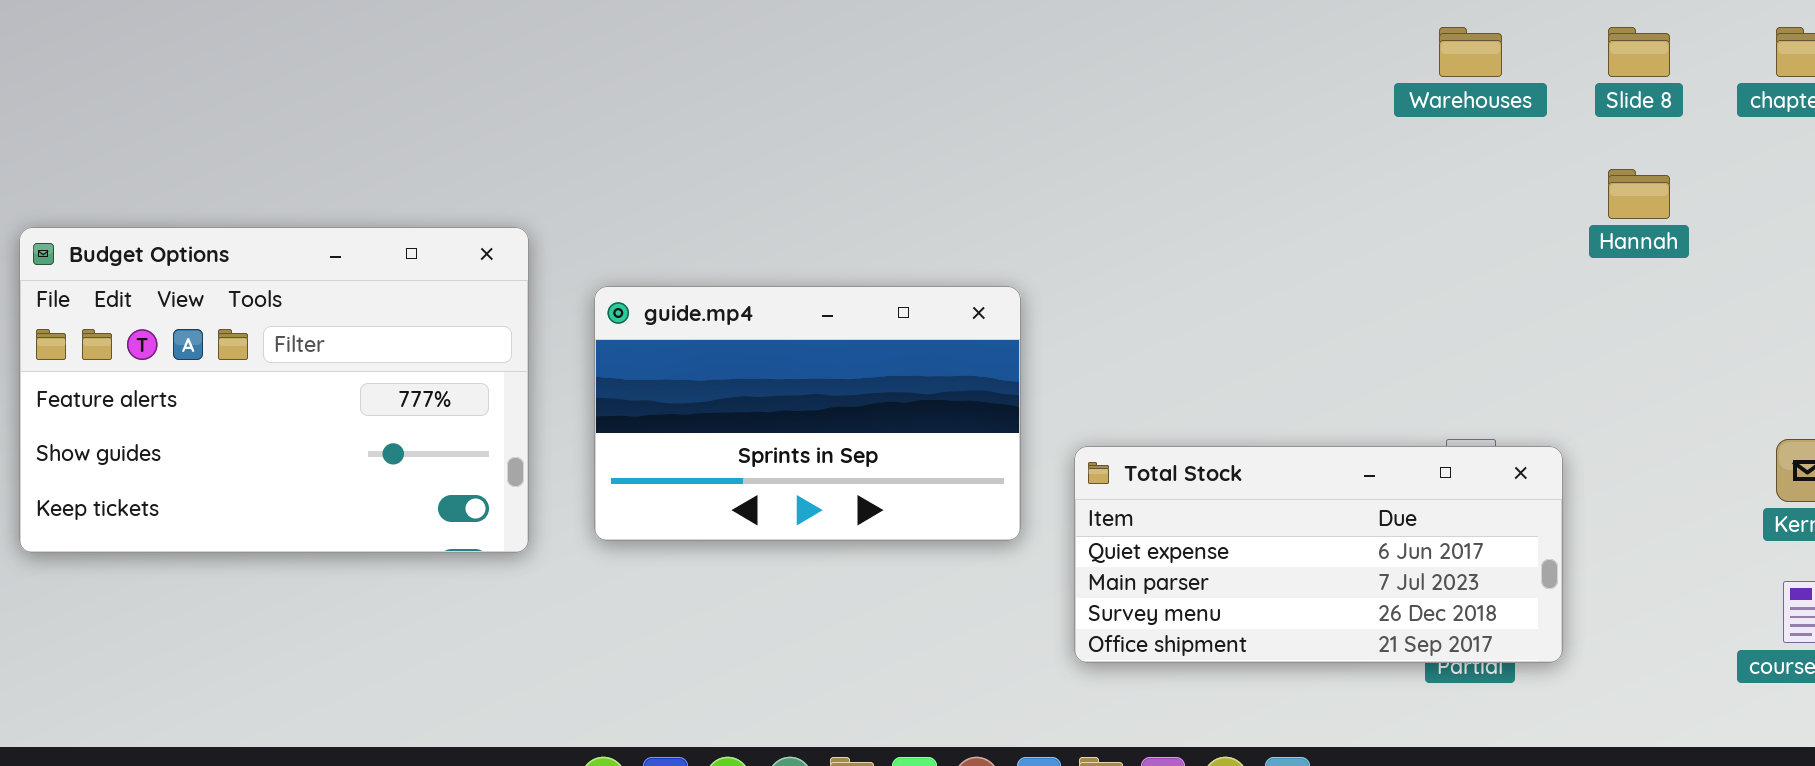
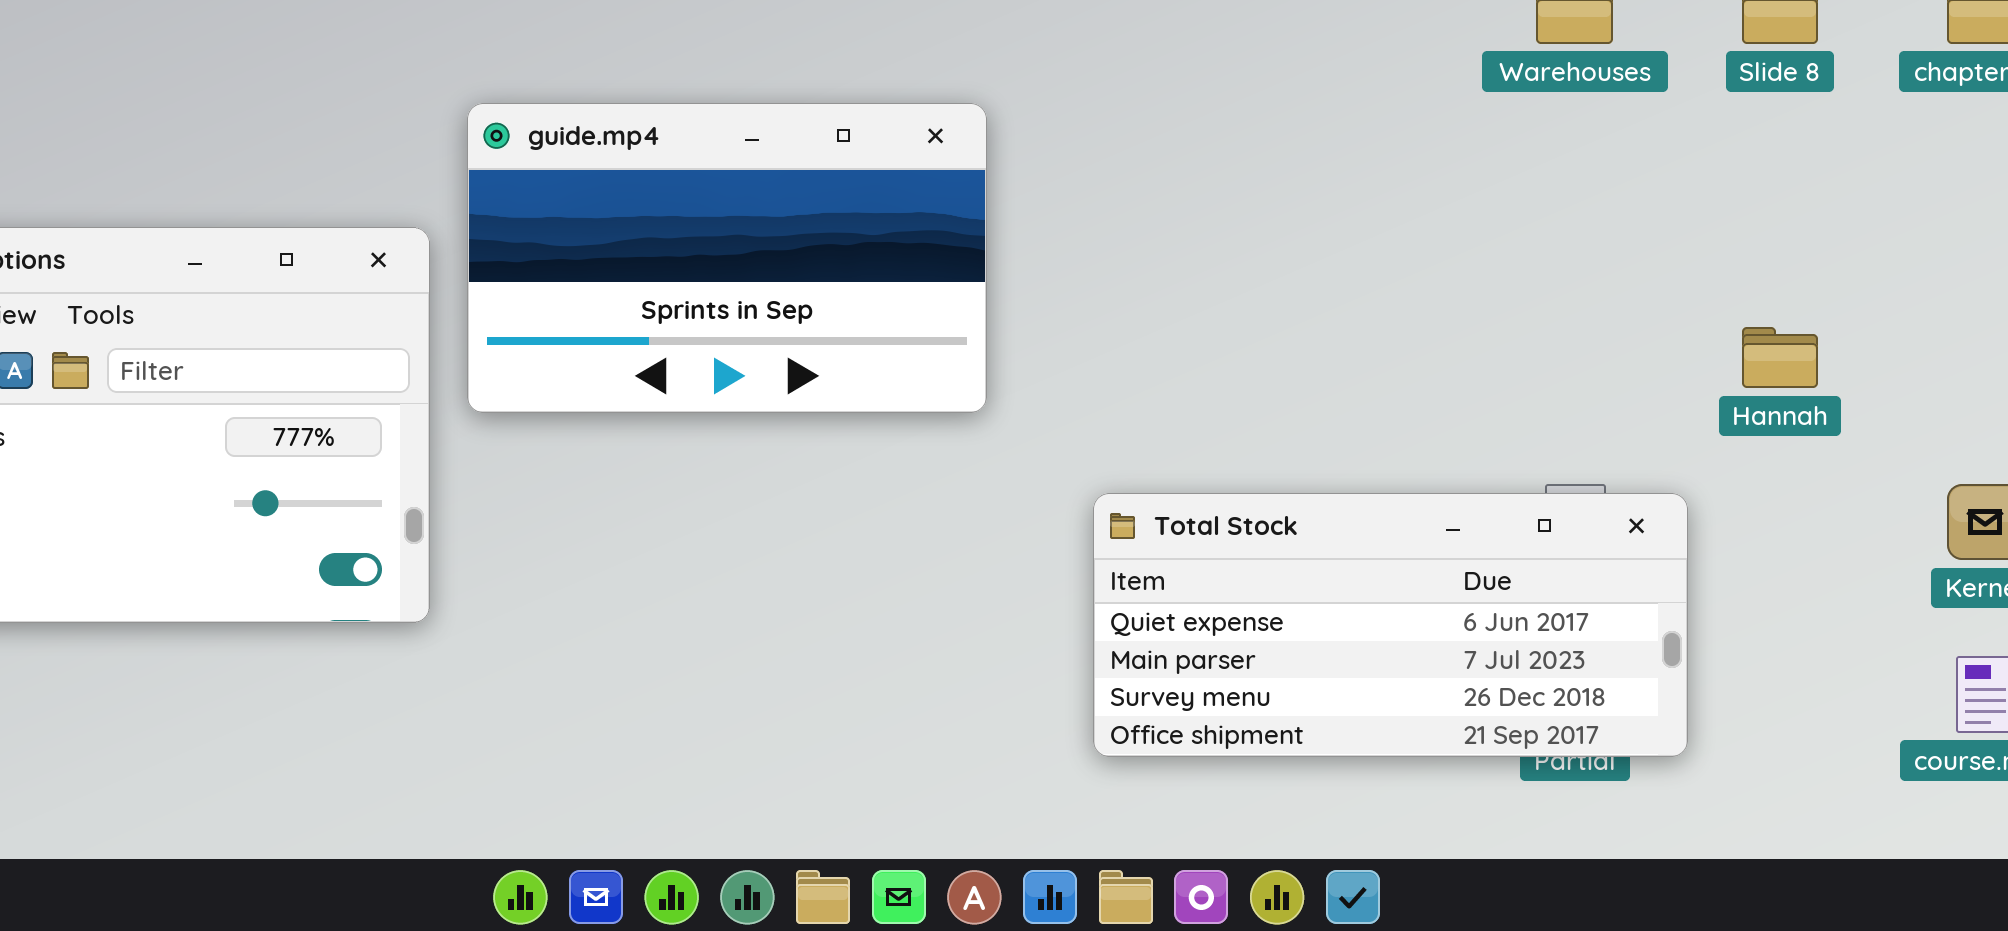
Hannah: [1608,169,1670,219] -> [1742,327,1818,388], moved
guide.mp4: [594,286,1021,541] -> [467,103,987,413], moved

